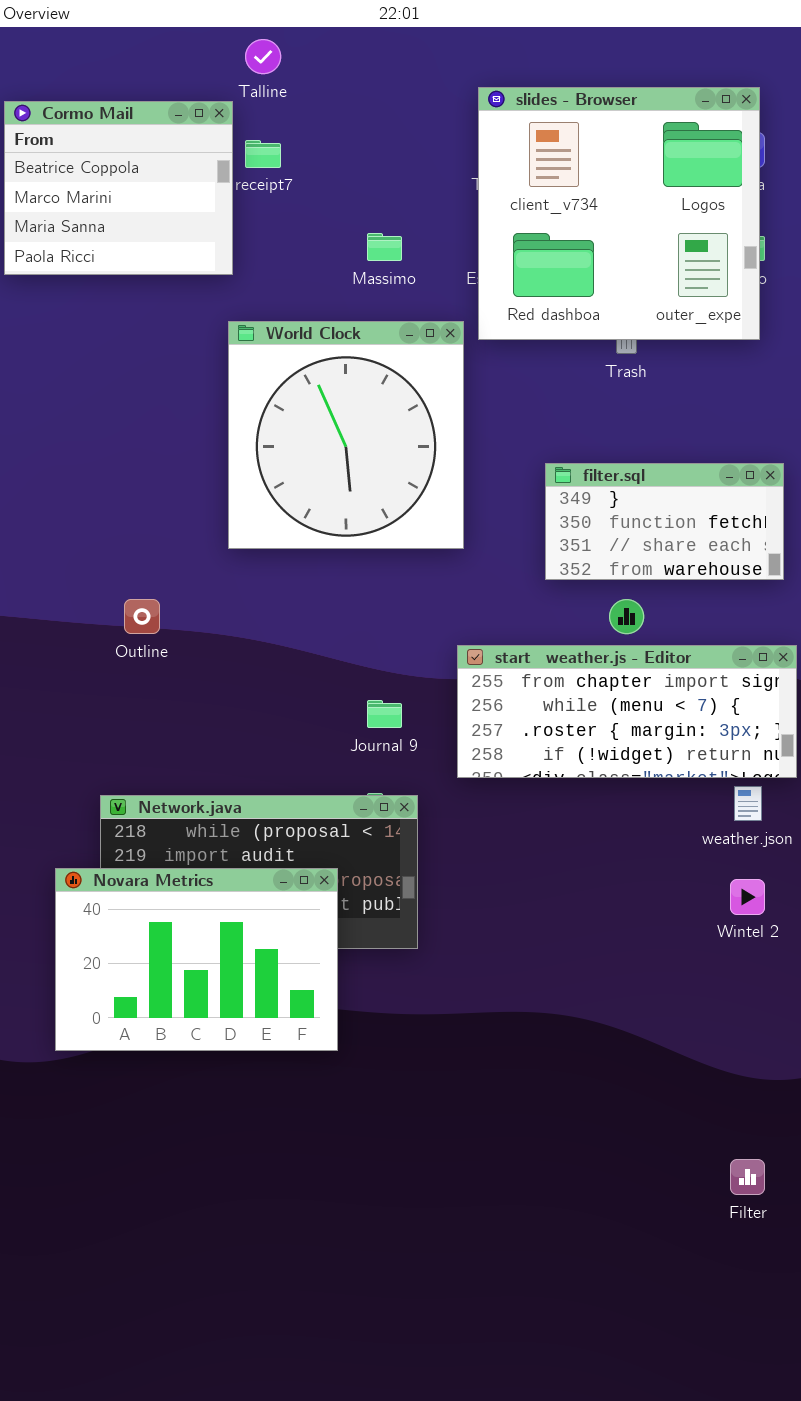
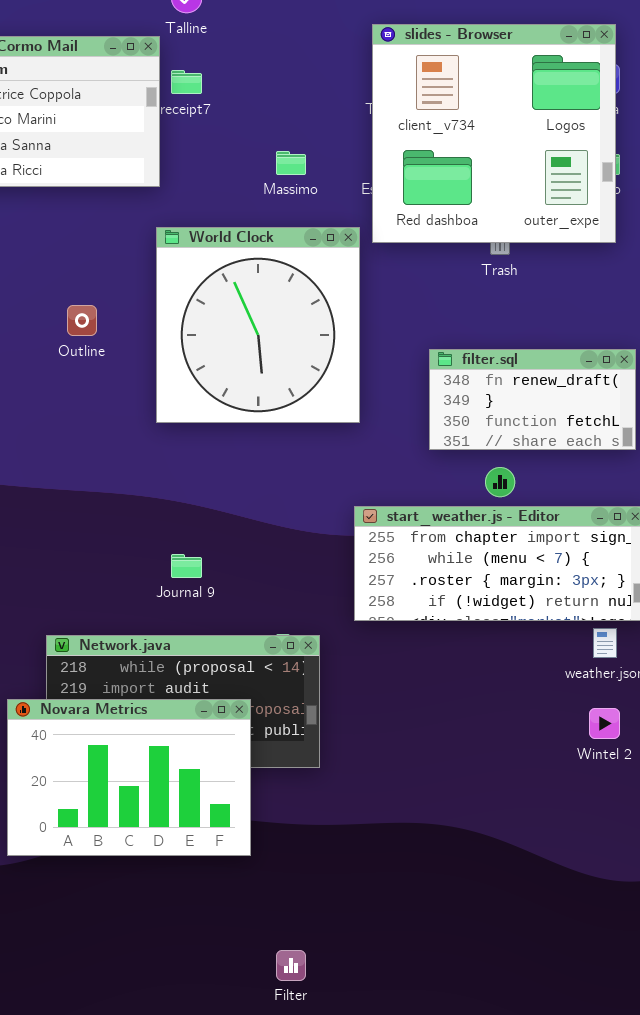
filter.sql: [545,463,784,580] -> [429,349,636,450], scrolled up 1 row
Outline: [124,599,160,634] -> [67,305,97,336], moved
Journal 9: [367,700,402,728] -> [171,554,202,578], moved
Filter: [730,1159,765,1195] -> [276,950,306,981], moved

